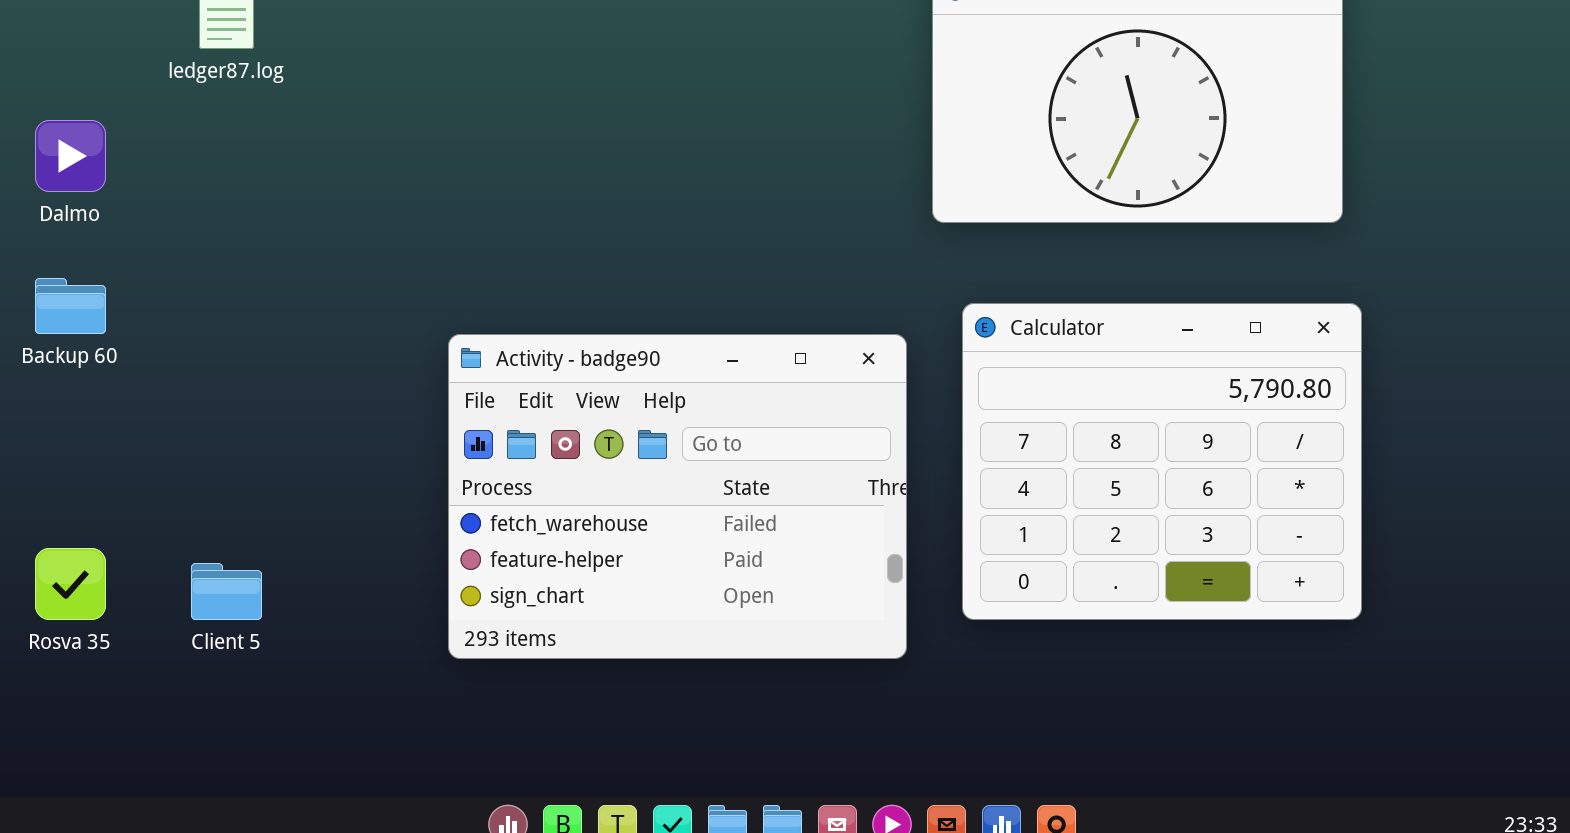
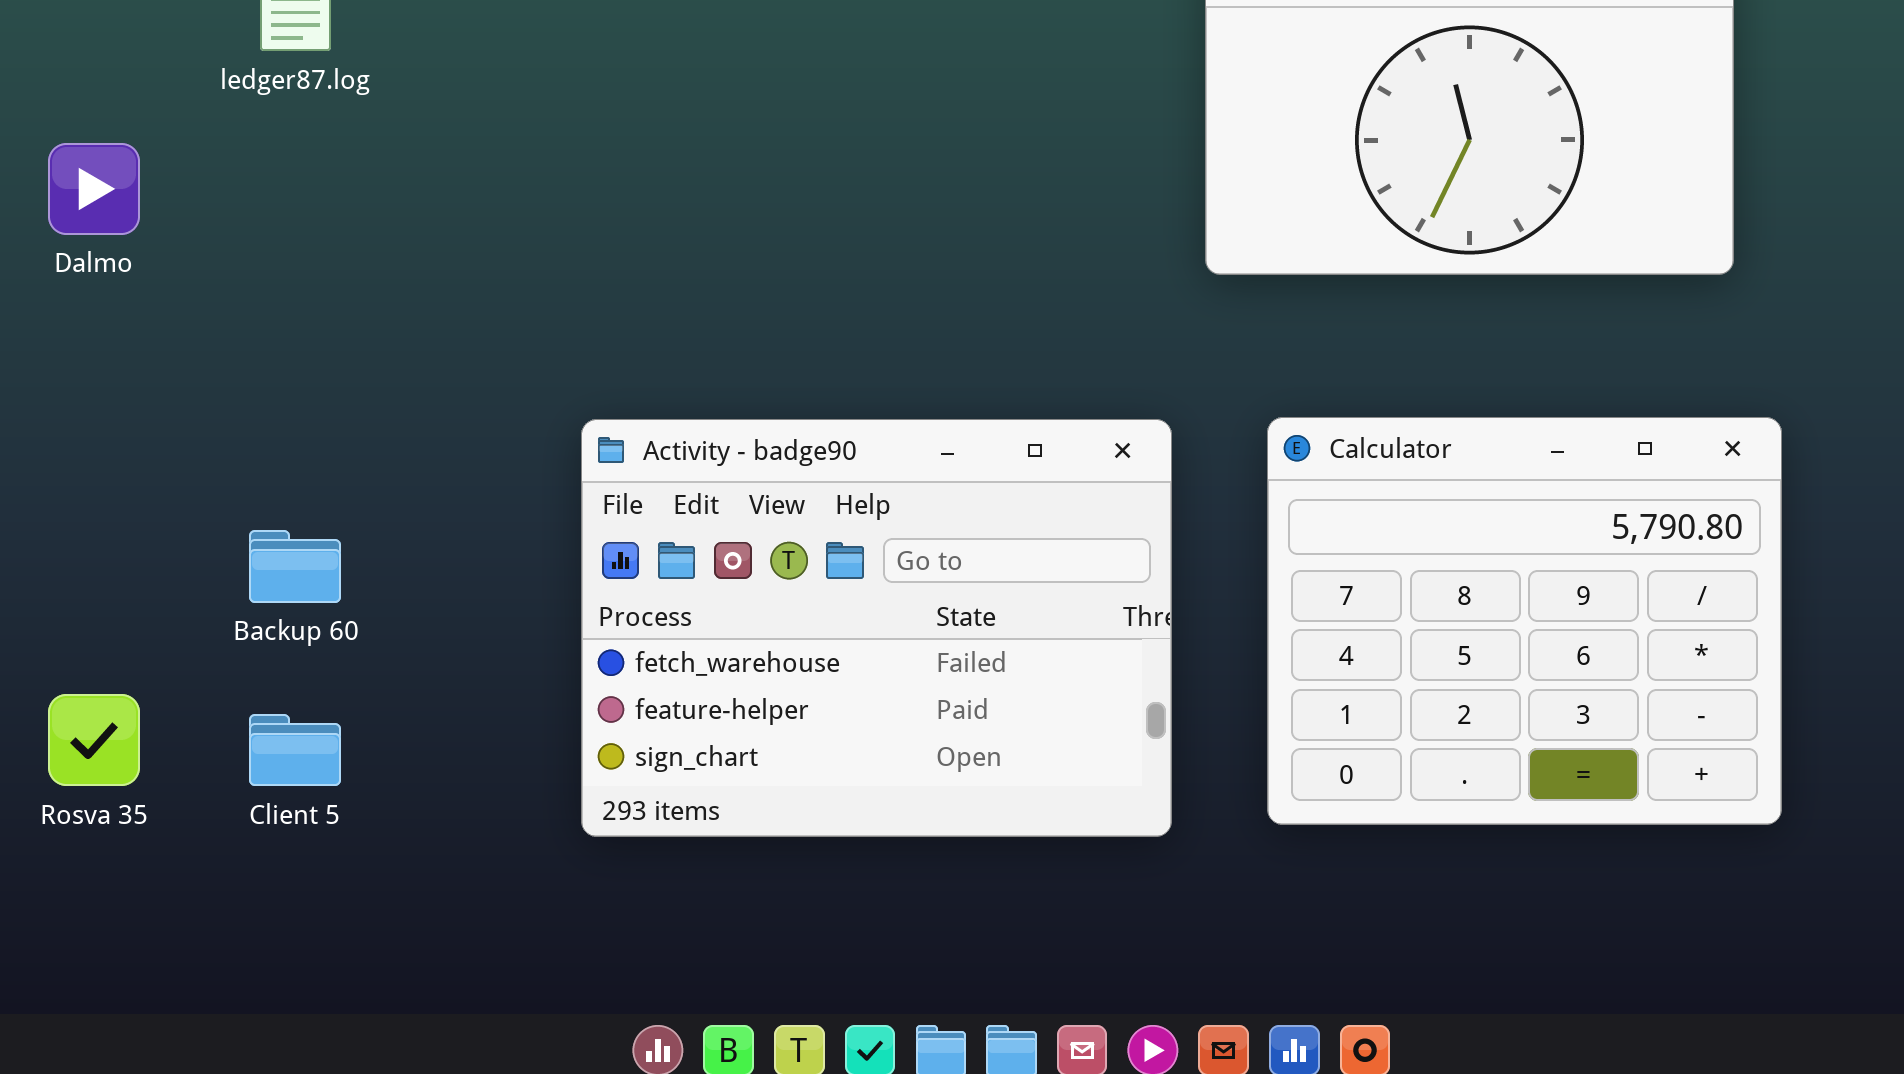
Backup 60: [35,278,106,334] -> [249,530,341,603], moved
Calculator: [962,303,1362,620] -> [1267,417,1782,825], moved

